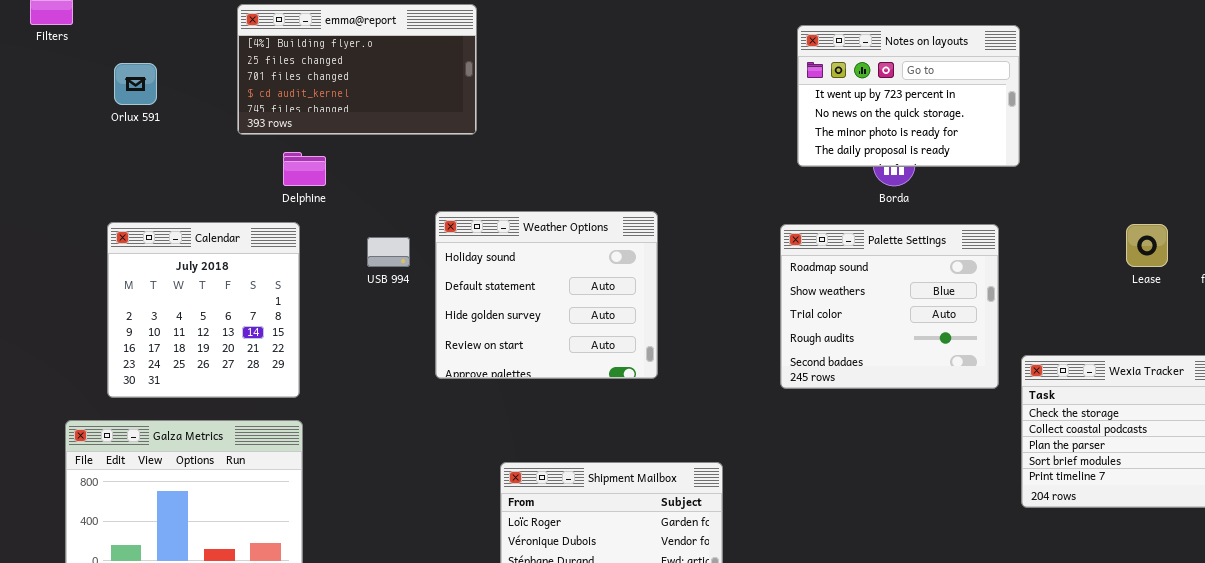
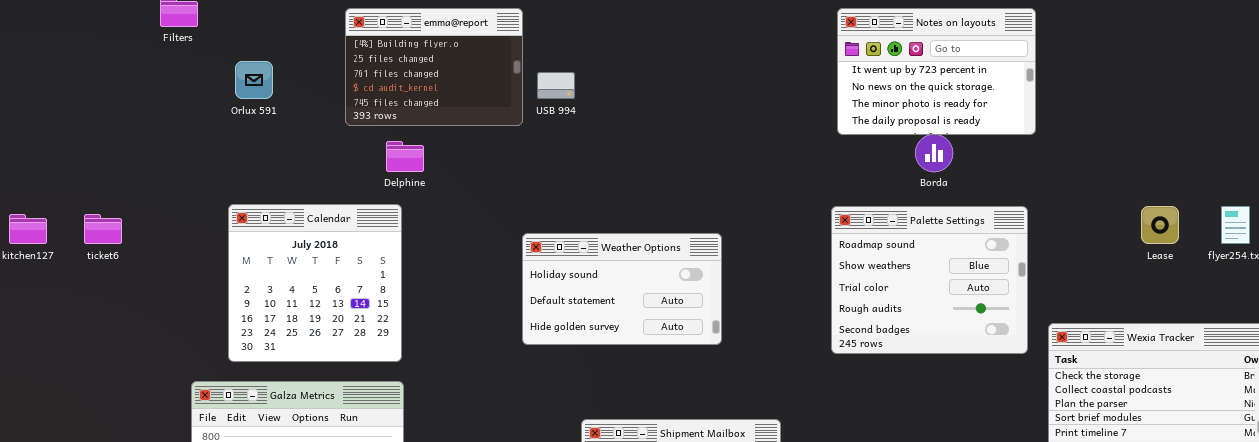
emma@report: [237,4,477,135] -> [345,8,523,126], resized
Notes on layouts: [797,25,1020,167] -> [837,8,1036,135], moved
Weather Options: [435,211,658,379] -> [522,233,722,345], resized
USB 994: [367,237,410,267] -> [537,72,575,99], moved

